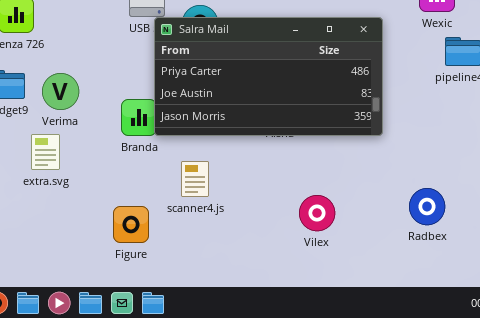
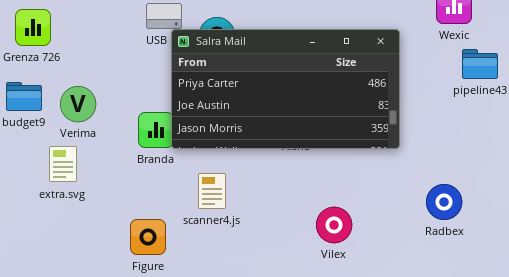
Radbex: [409,188,445,225] -> [426,184,462,220], moved

